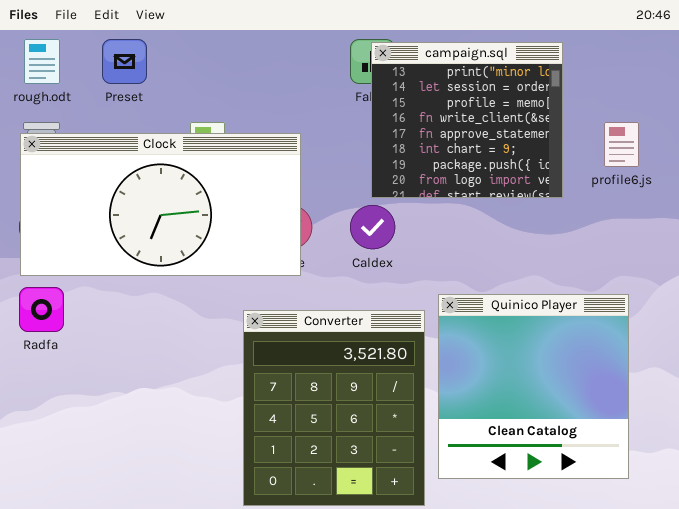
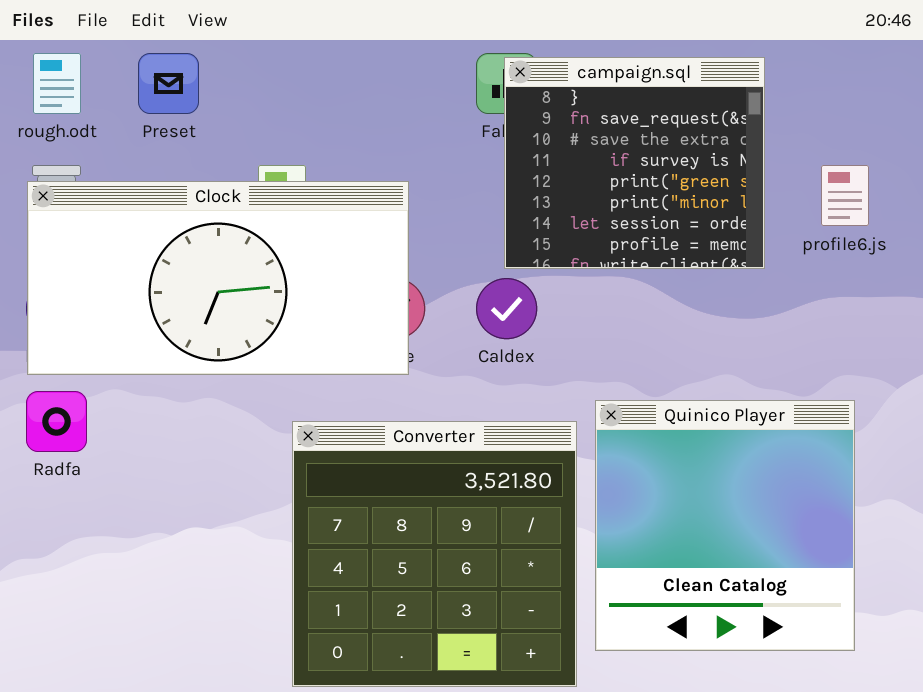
campaign.sql: [371,42,563,198] -> [504,57,765,269], scrolled up 5 rows
Converter: [243,310,425,506] -> [292,421,577,687], resized

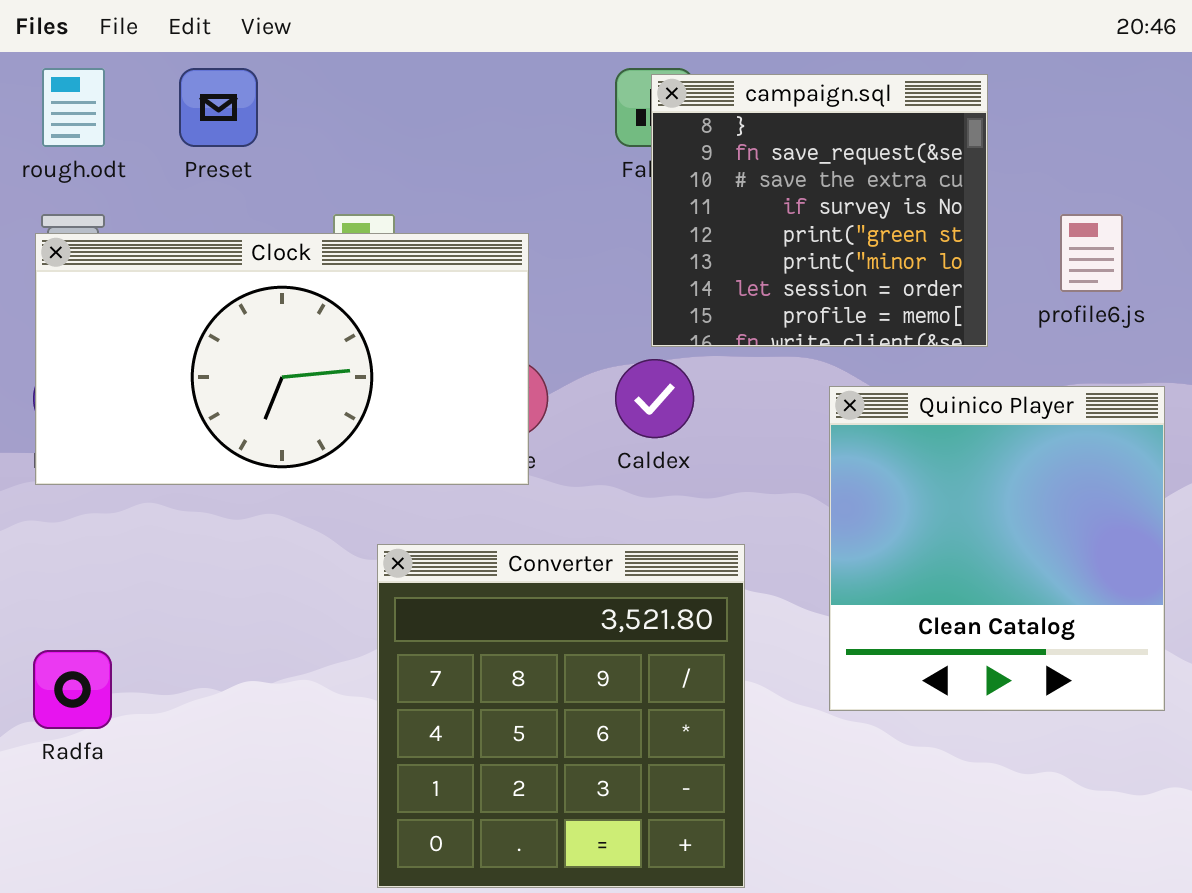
Radfa: [26,391,87,452] -> [33,650,112,729], moved
Quinico Player: [595,400,855,651] -> [829,386,1165,711], moved

